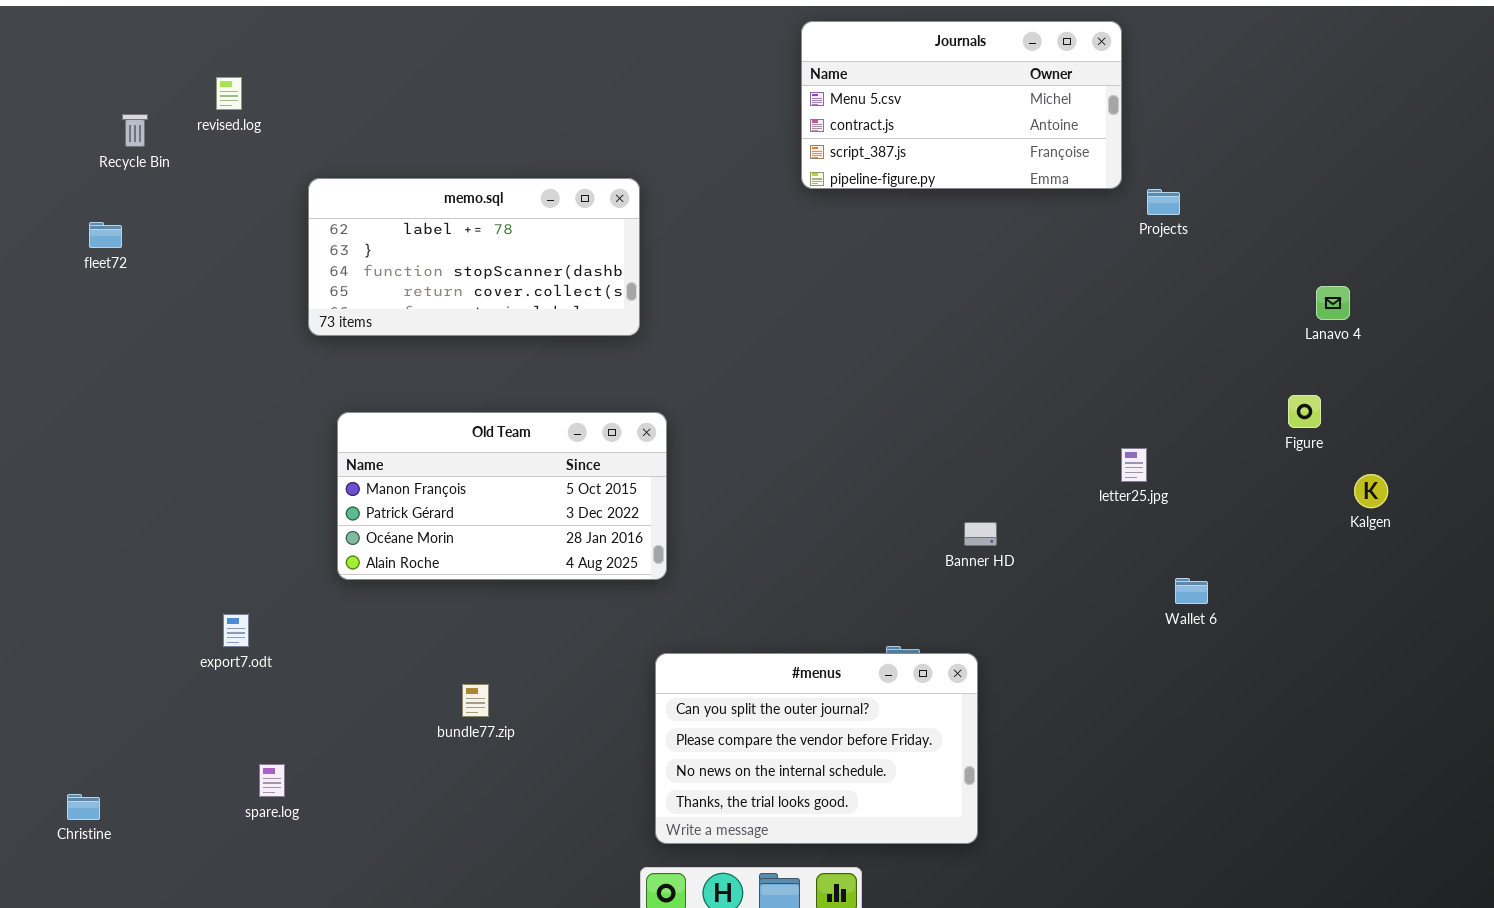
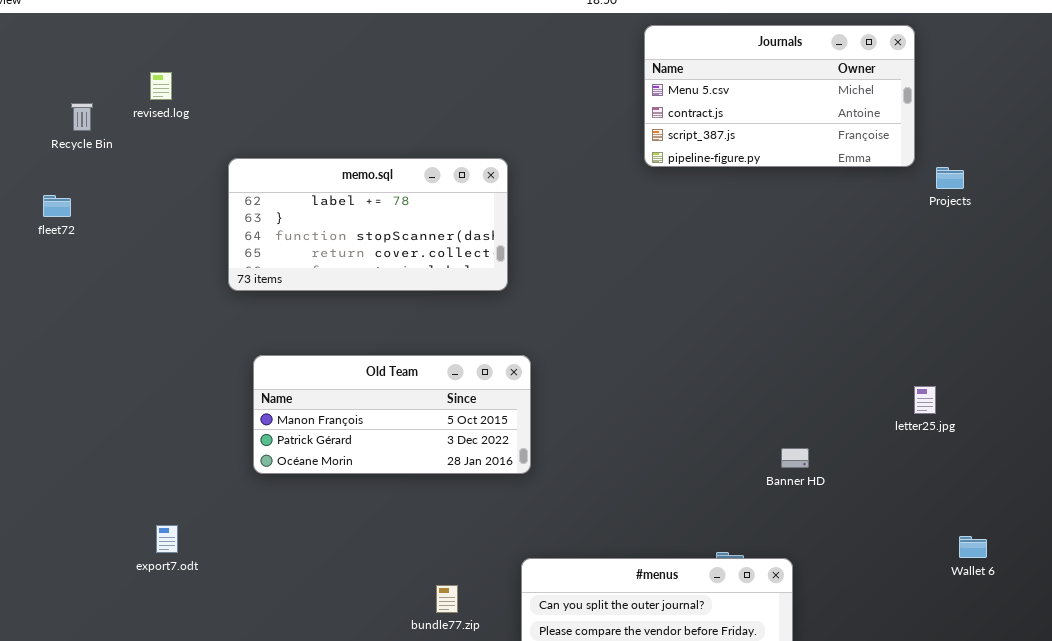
Old Team: [337,412,667,580] -> [253,355,531,474], resized
Wallet 6: [1175,578,1208,604] -> [959,536,987,558], moved
bundle77.zip: [462,684,489,717] -> [436,585,458,613], moved

